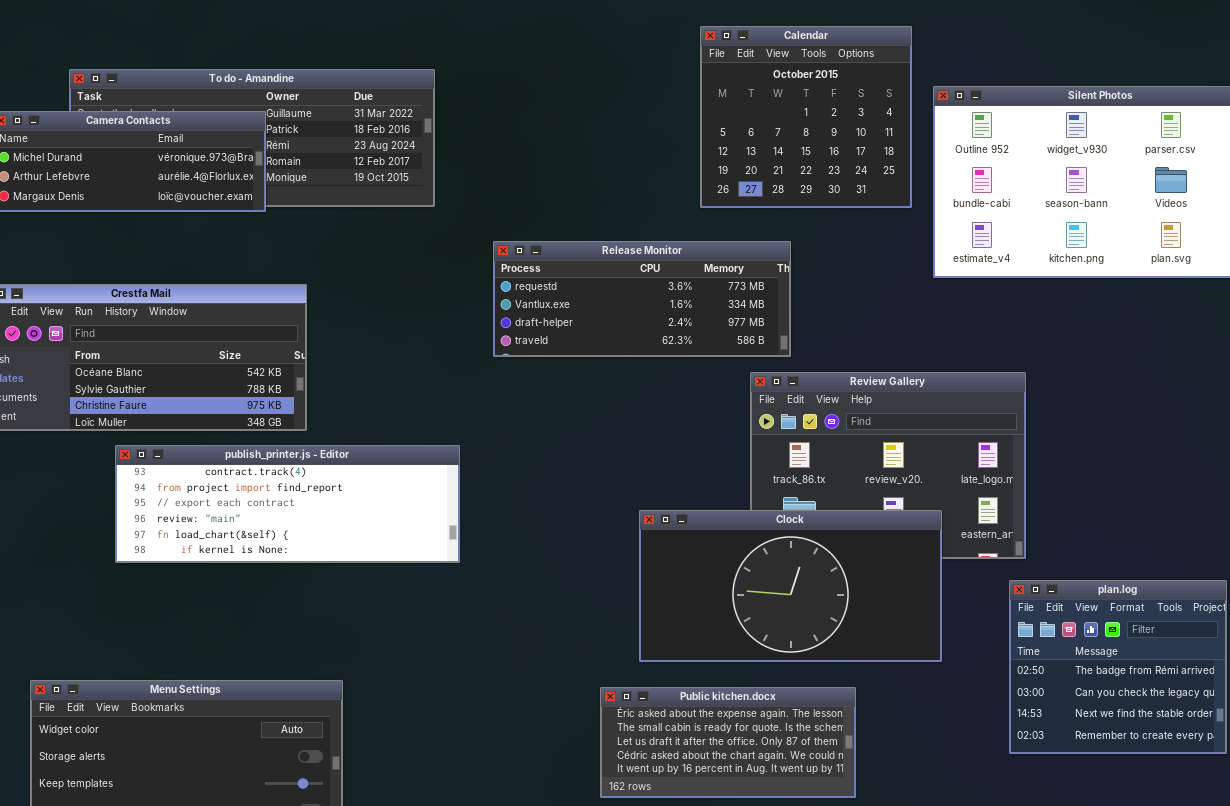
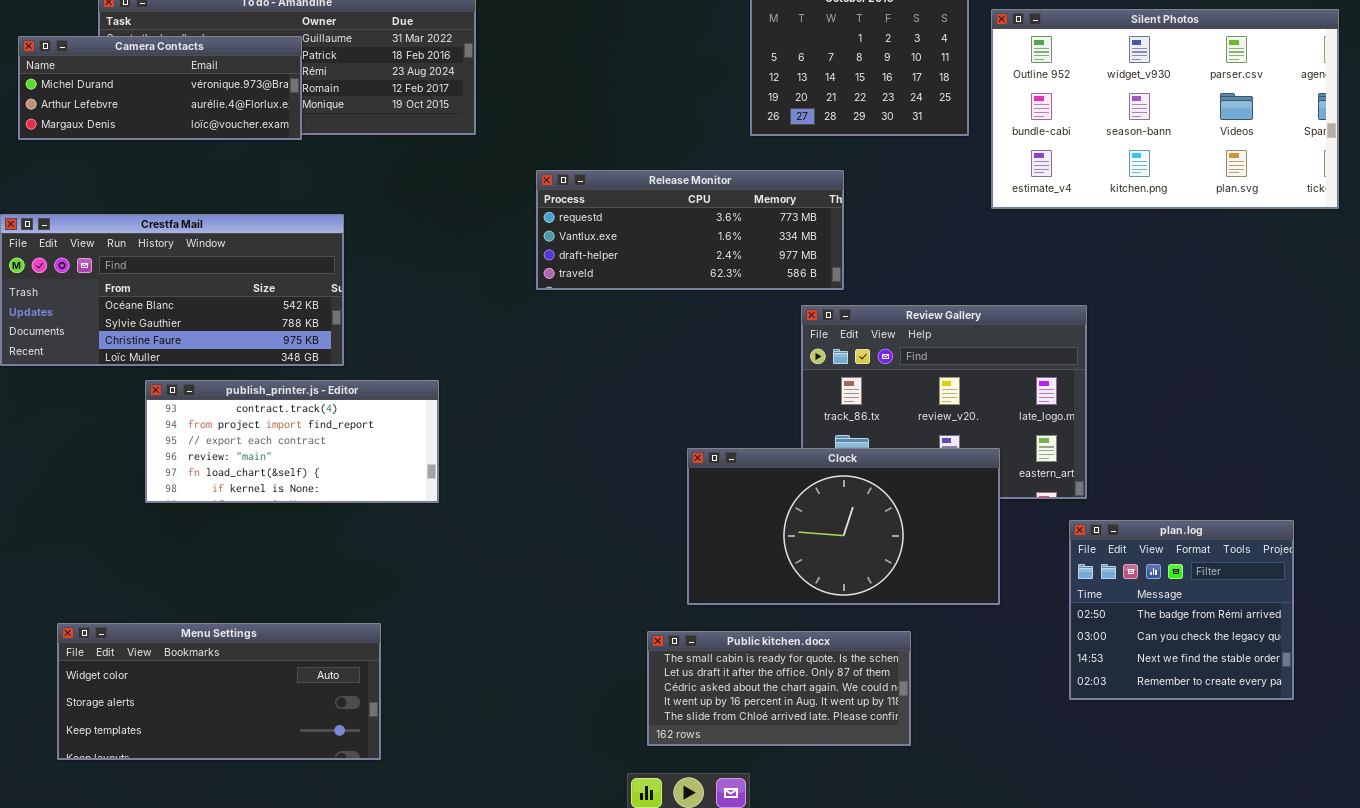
publish_printer.js - Editor: [115,445,460,563] -> [145,380,439,503], resized
Public kitchen.docx: [600,687,856,798] -> [647,631,911,746], scrolled down 1 row

